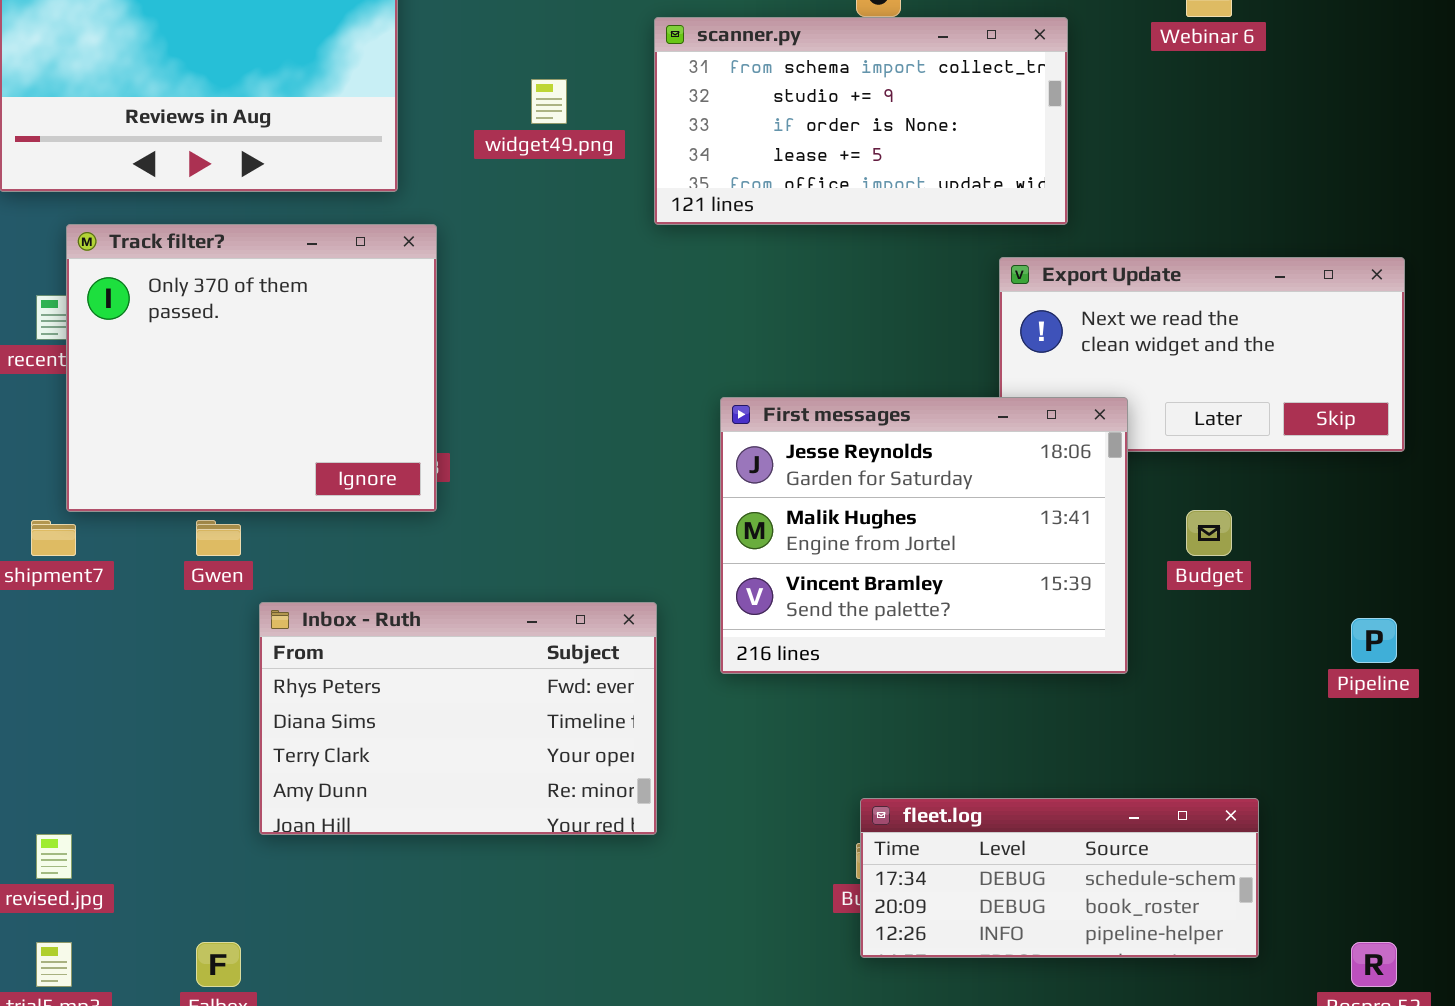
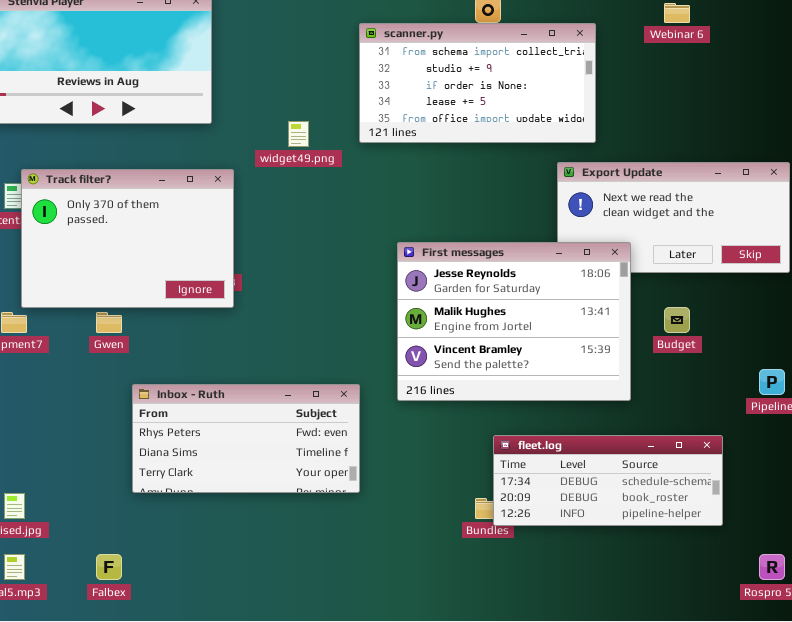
widget49.png: [531,79,567,124] -> [288,121,309,147], moved
Track filter?: [66,224,437,512] -> [21,169,234,308], resized
Inbox - Ruth: [259,602,657,835] -> [132,384,360,493], resized
fleet.log: [860,798,1259,958] -> [493,435,723,526], moved

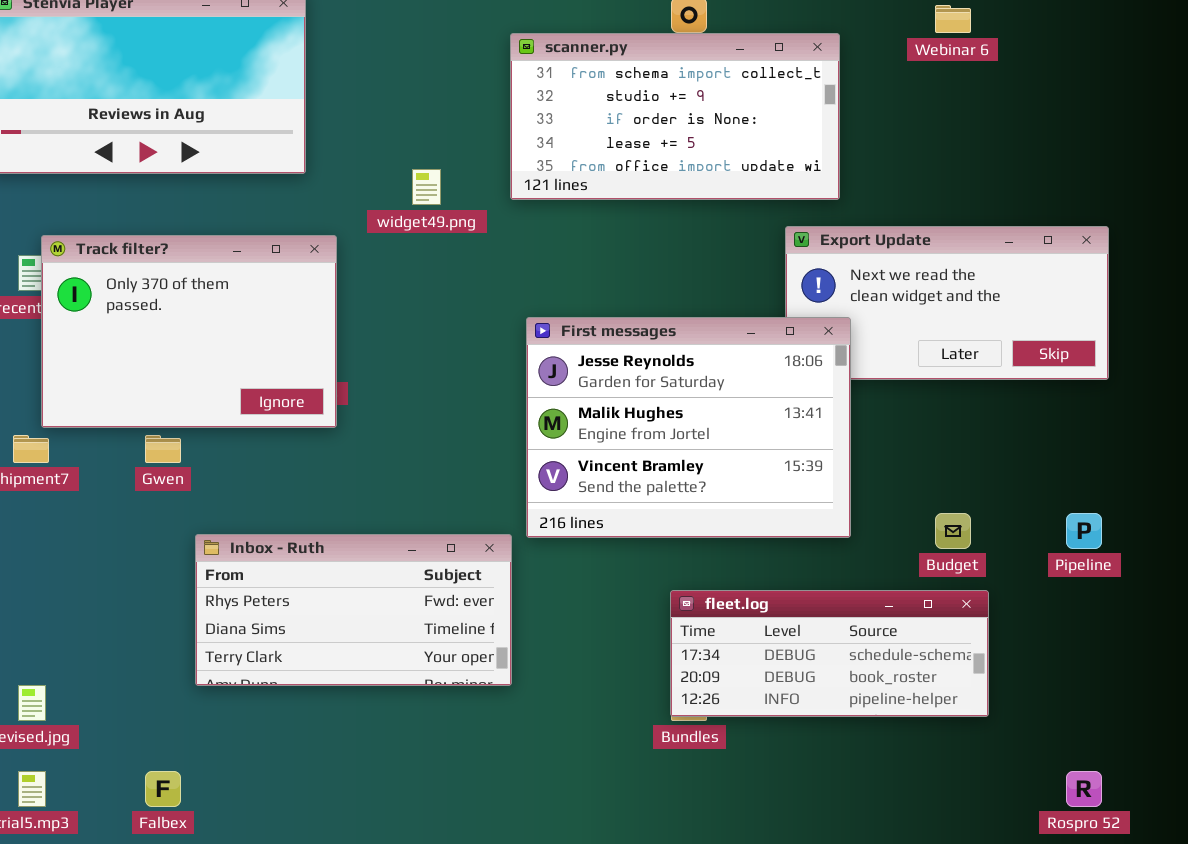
First messages: [397,242,631,401] -> [526,317,851,538], moved
Budget: [664,307,690,333] -> [935,513,971,549], moved
fleet.log: [493,435,723,526] -> [670,590,989,717], moved

